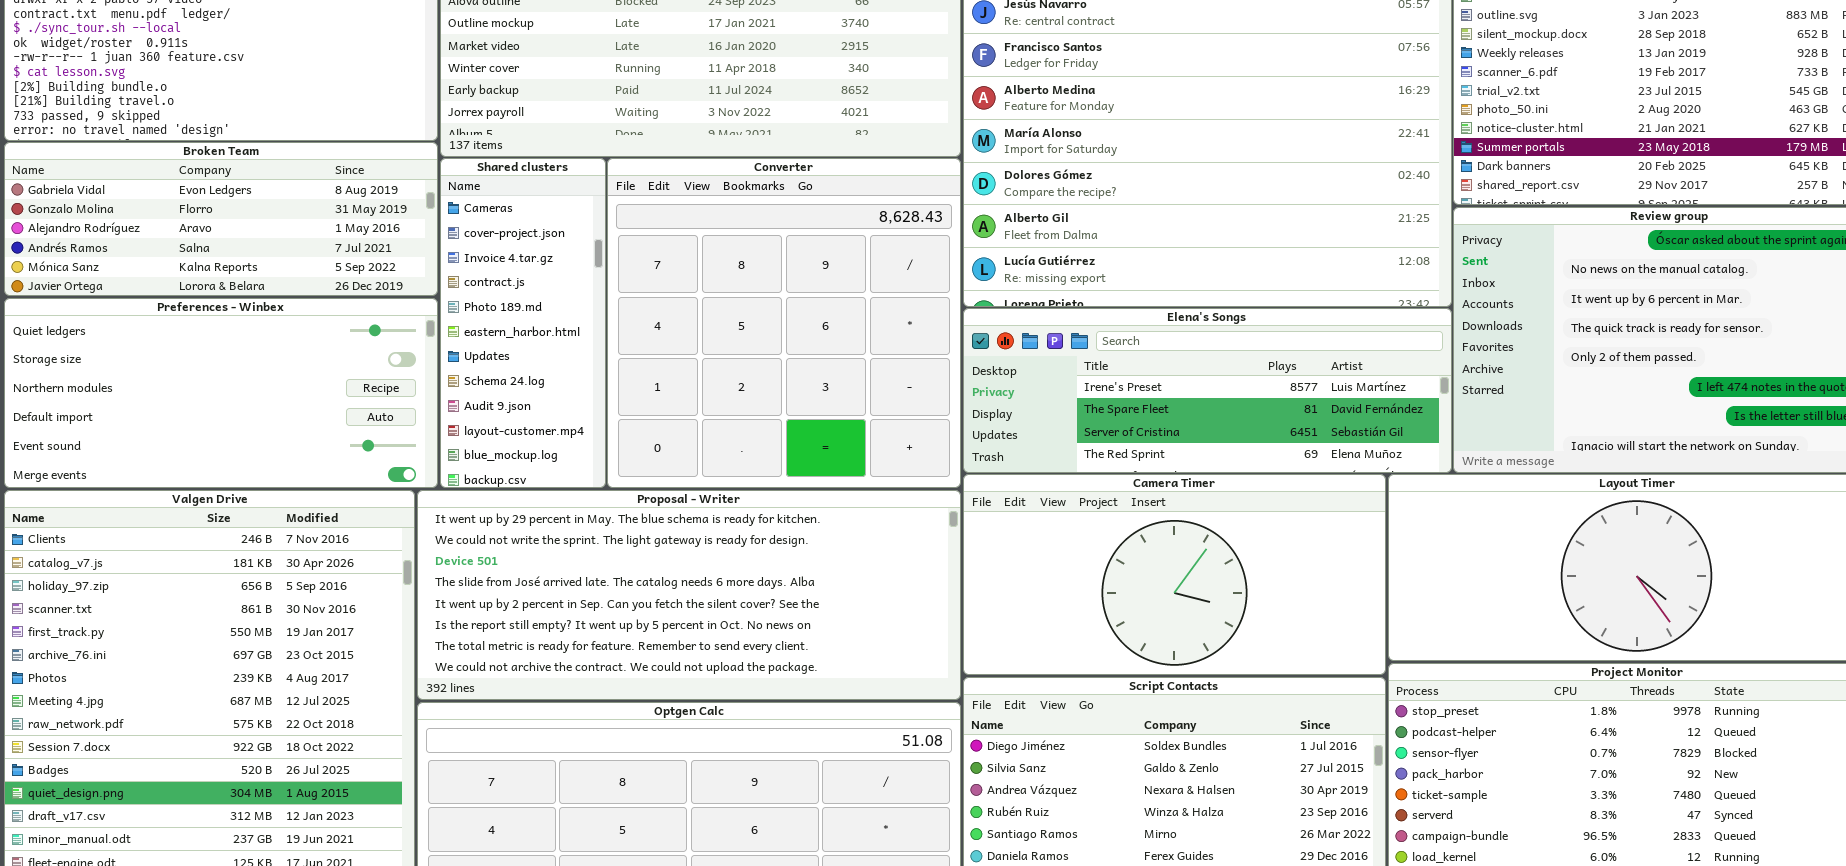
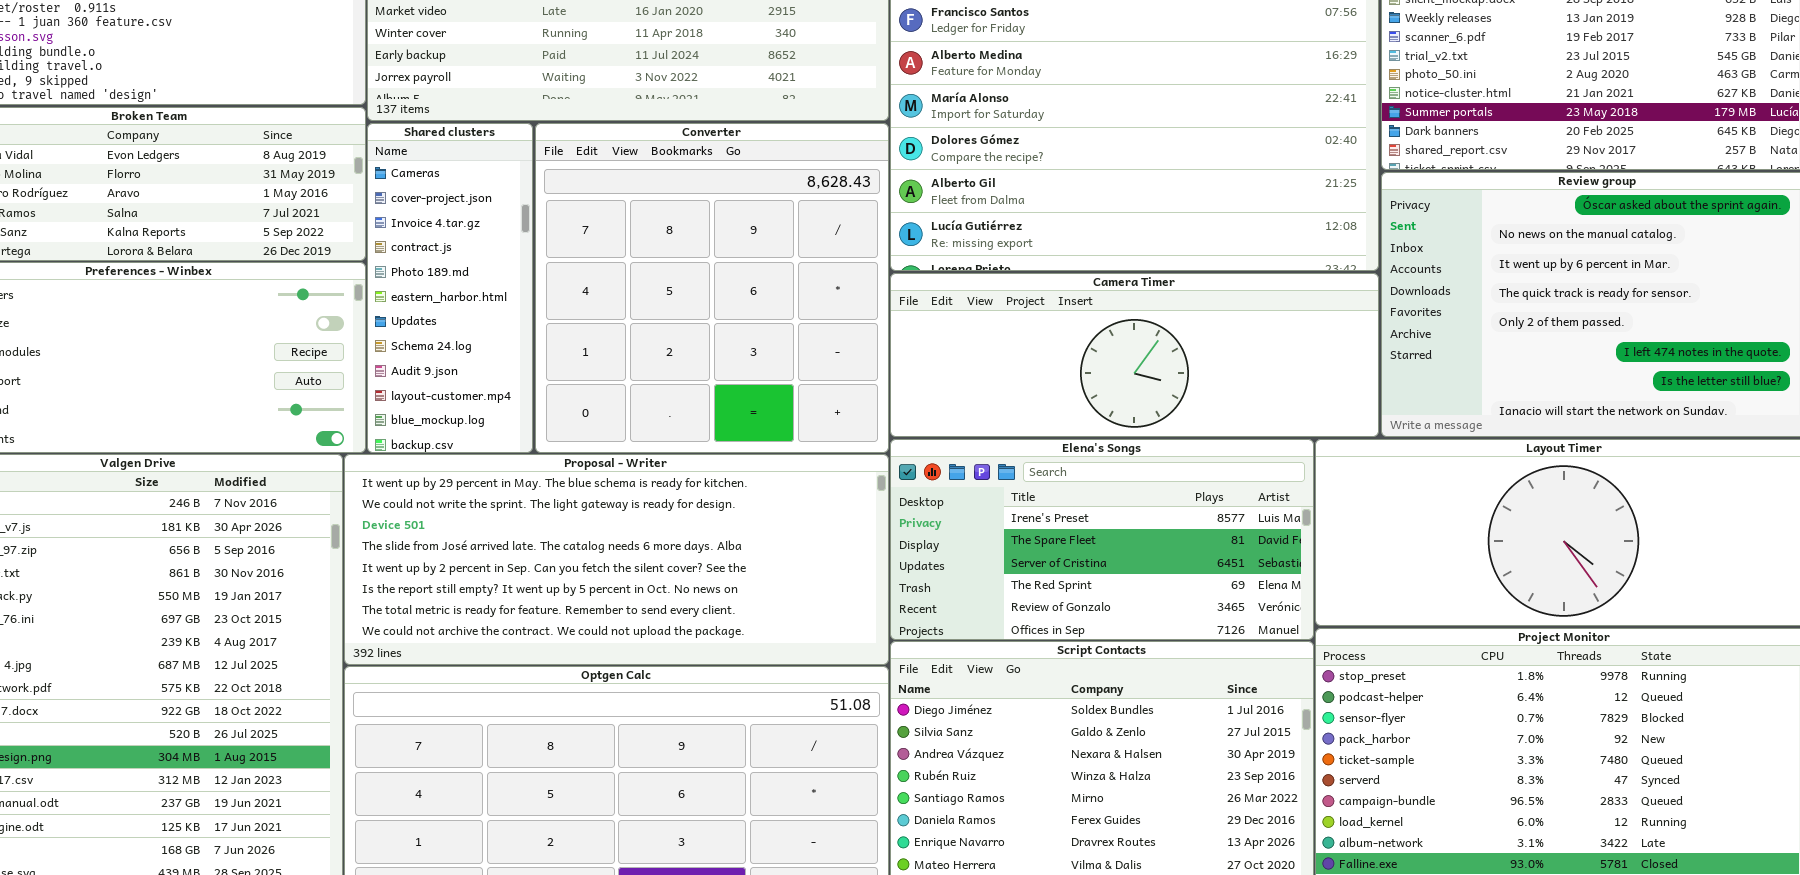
Elena's Songs: [963,308,1452,473] -> [890,439,1314,640], moved, resized
Camera Timer: [963,474,1386,675] -> [890,273,1379,437], moved, resized

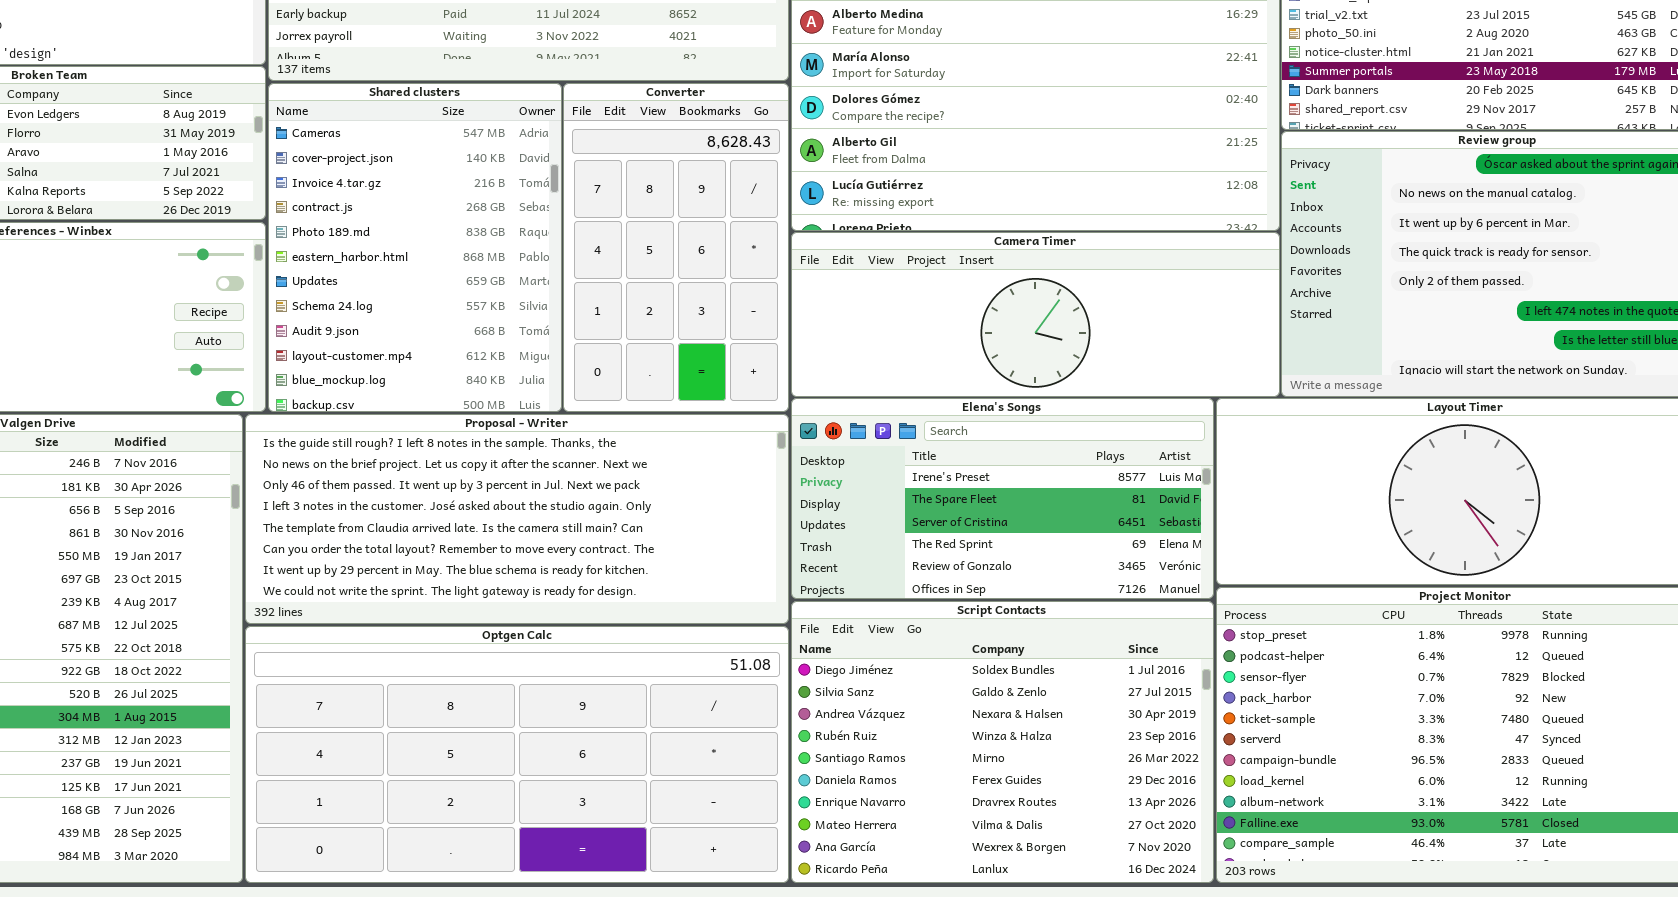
Shared clusters: [367,123,533,453] -> [268,83,562,412], resized
Converter: [535,123,889,453] -> [563,83,789,412], resized
Proposal - Writer: [344,454,889,665] -> [245,414,789,624], scrolled up 6 rows

